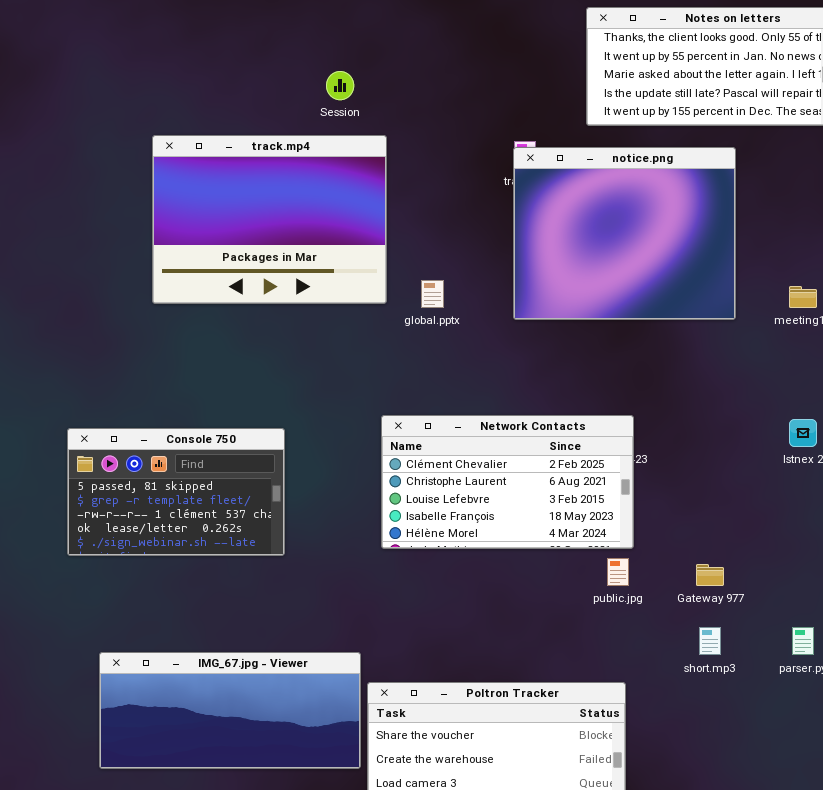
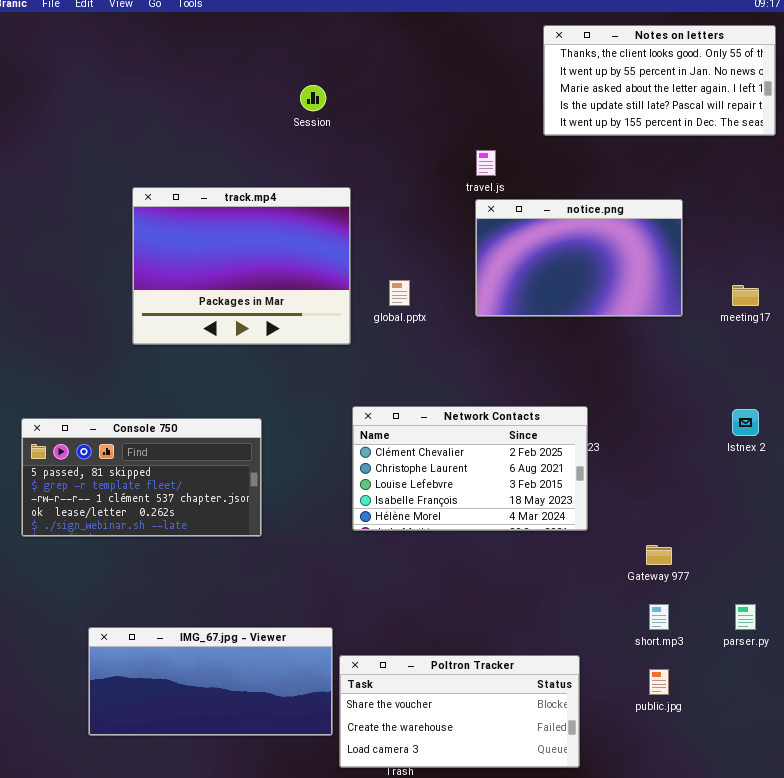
track.mp4: [152,135,387,304] -> [132,187,351,345], moved
notice.png: [513,147,736,320] -> [475,199,683,317], resized
Console 750: [67,428,285,556] -> [21,418,262,537], resized
public.jpg: [607,558,629,586] -> [649,669,669,695], moved

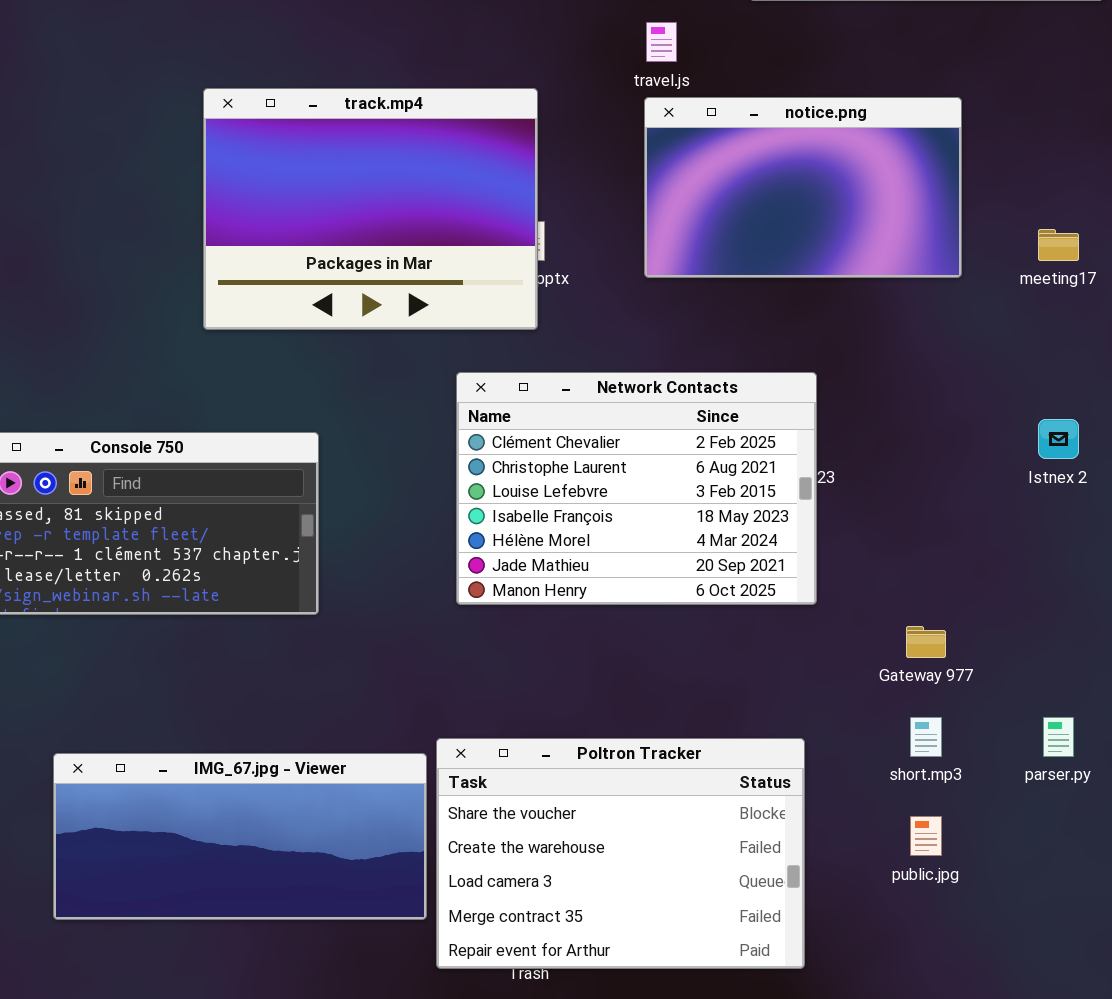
track.mp4: [132,187,351,345] -> [203,88,538,330], moved
Network Contacts: [352,406,588,531] -> [456,372,817,605], resized
Poltron Tracker: [339,655,580,768] -> [436,738,805,969], resized

